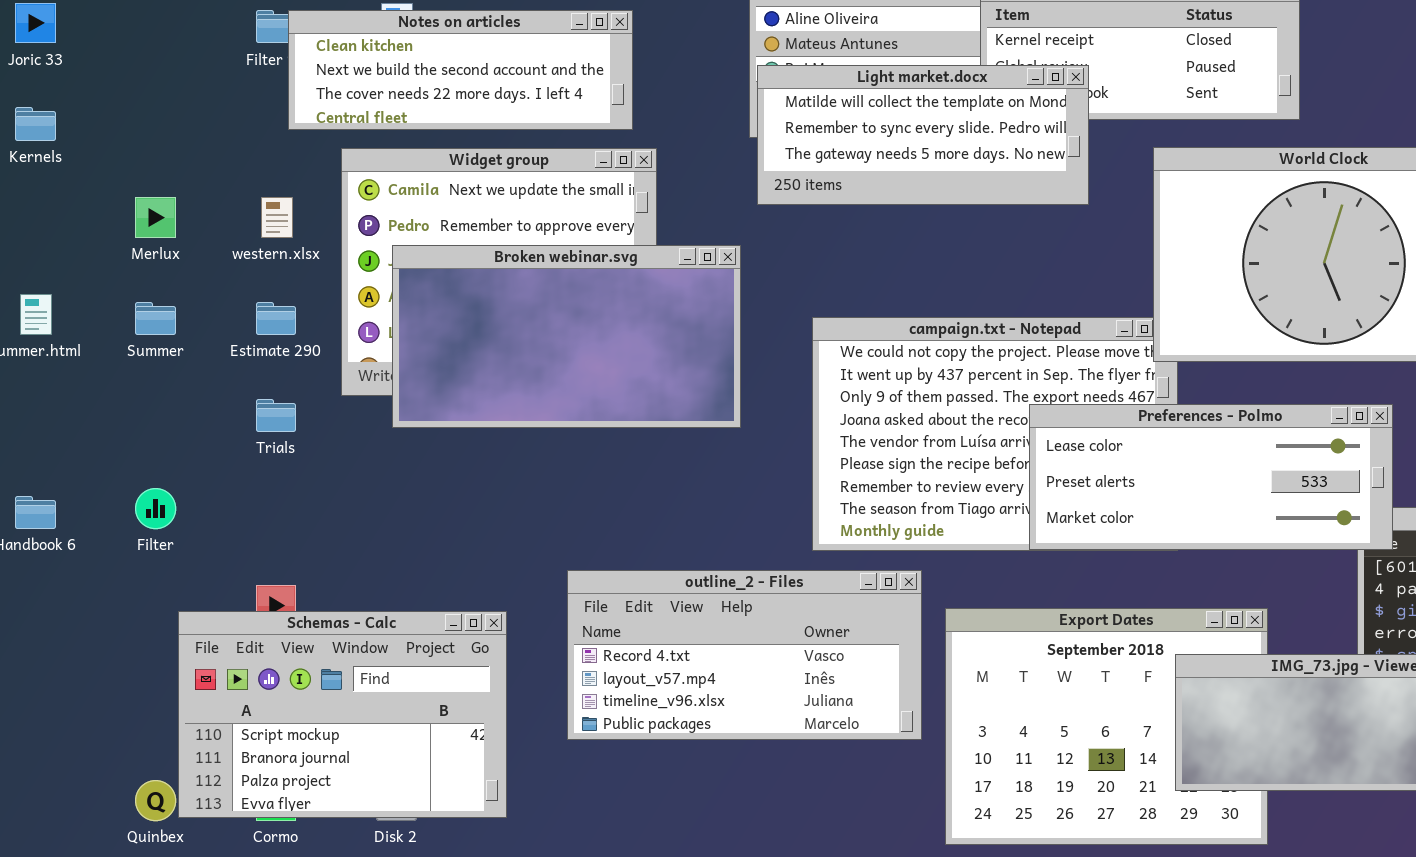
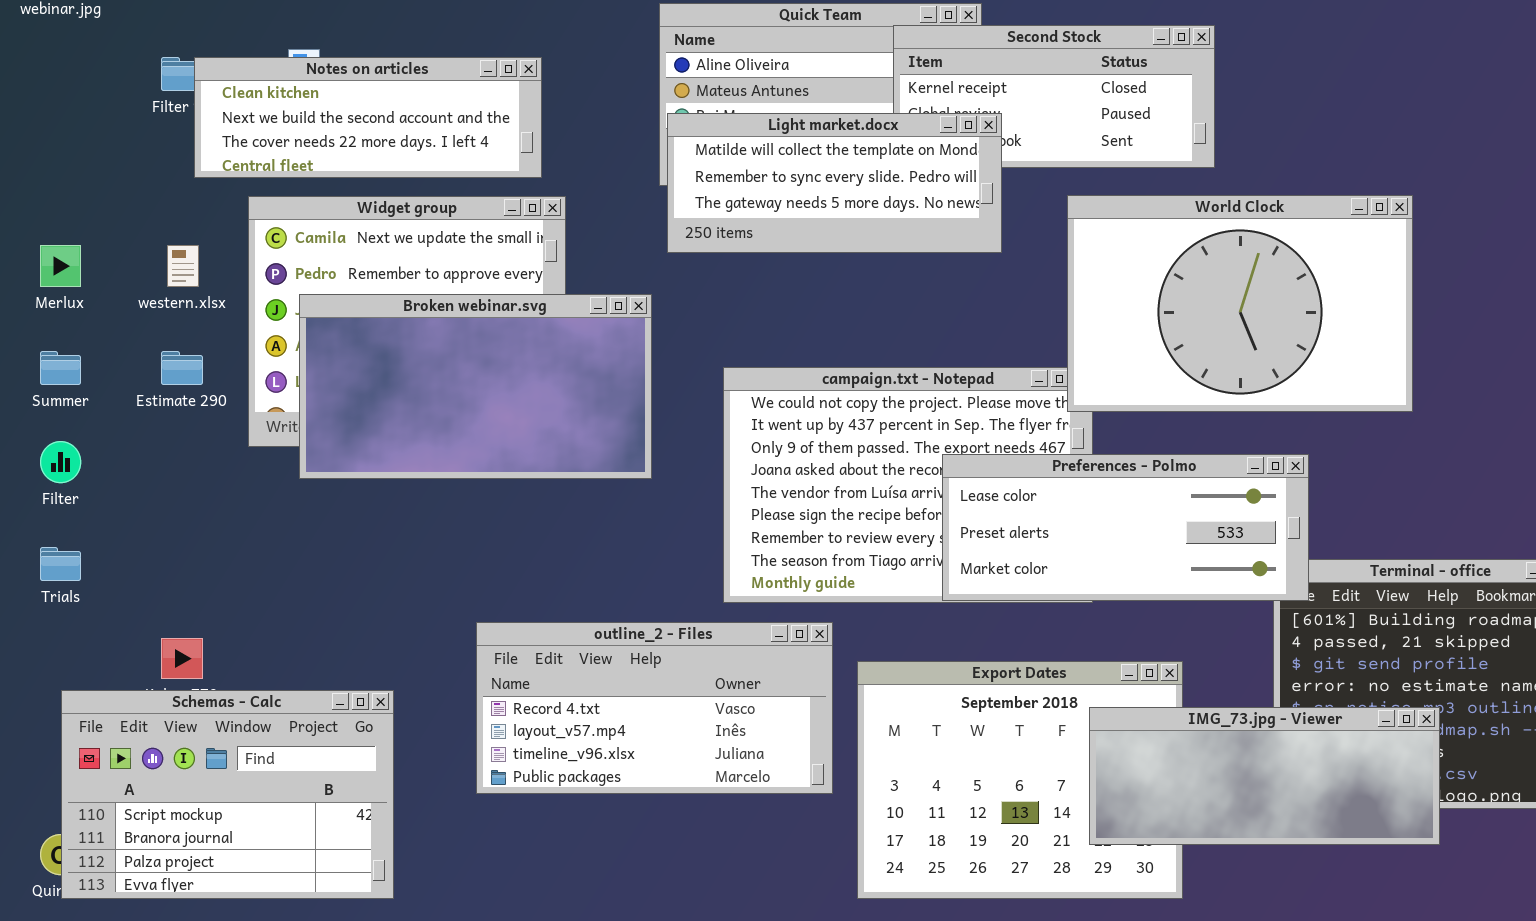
Trials: [256,399,296,432] -> [40,547,81,581], moved
Filter: [135,488,176,529] -> [40,441,81,483], moved
Schemas - Calc: [178,611,507,818] -> [61,690,394,899], moved

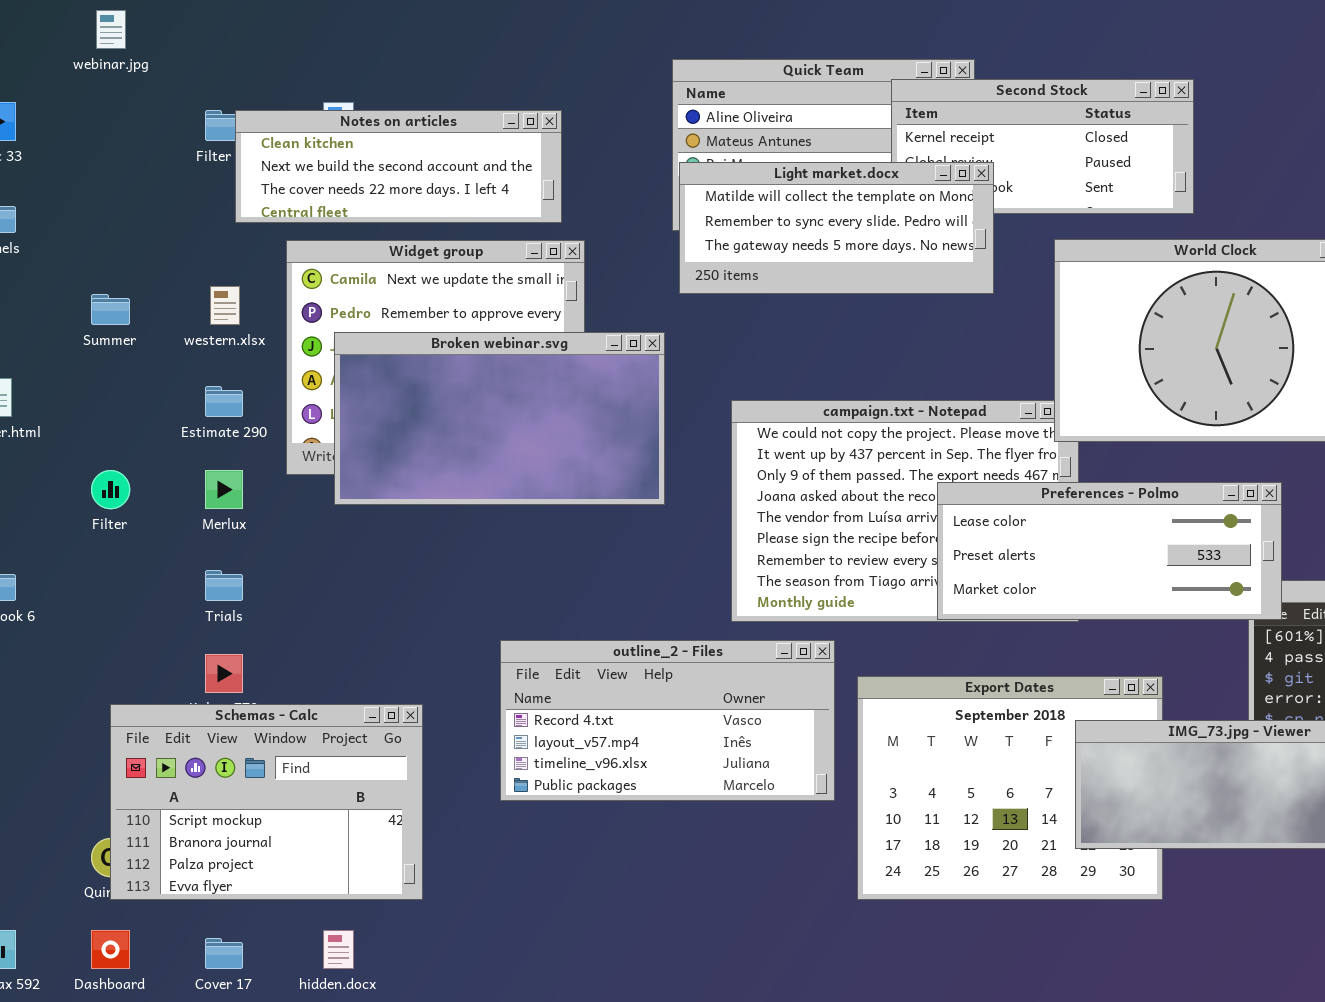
Merlux: [40,245,81,287] -> [205,470,243,509], moved
Summer: [40,351,81,385] -> [91,294,130,325], moved
Trials: [40,547,81,581] -> [205,570,243,601], moved

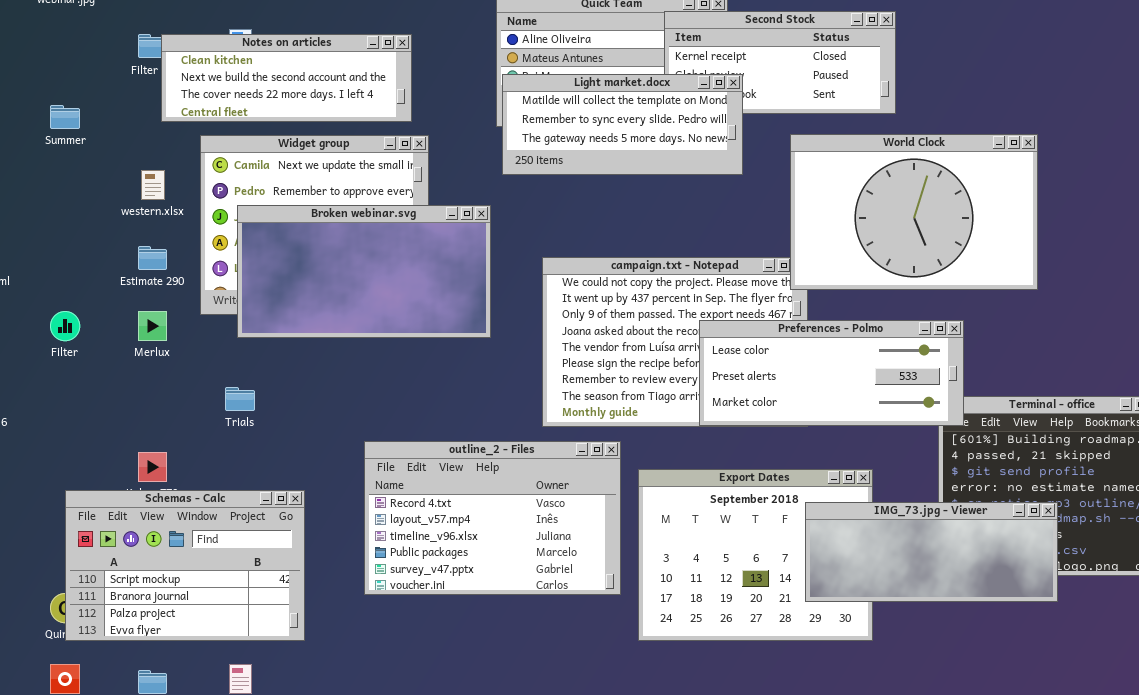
Summer: [91,294,130,325] -> [50,105,80,129], moved
Trials: [205,570,243,601] -> [225,387,255,411], moved
outline_2 - Files: [500,640,835,801] -> [364,441,621,595], resized

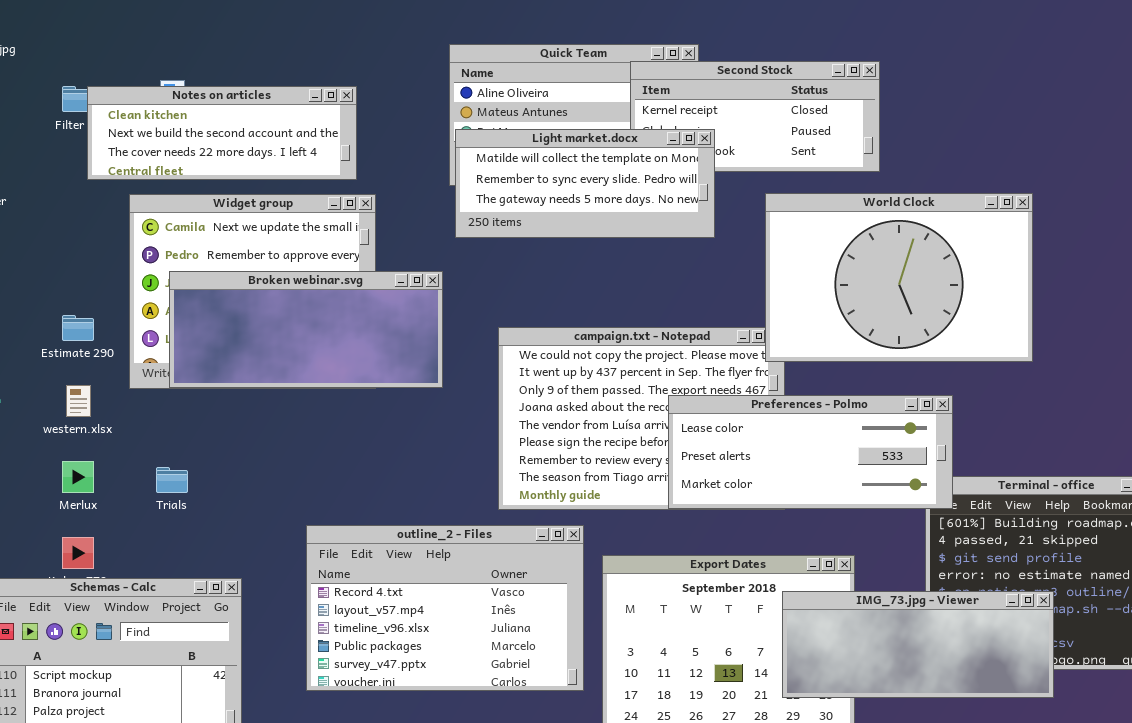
western.xlsx: [141,170,165,200] -> [66,385,91,417], moved
Broken webinar.svg: [237,205,491,338] -> [169,271,443,388], resized
Merlux: [138,311,167,341] -> [62,461,94,493], moved

